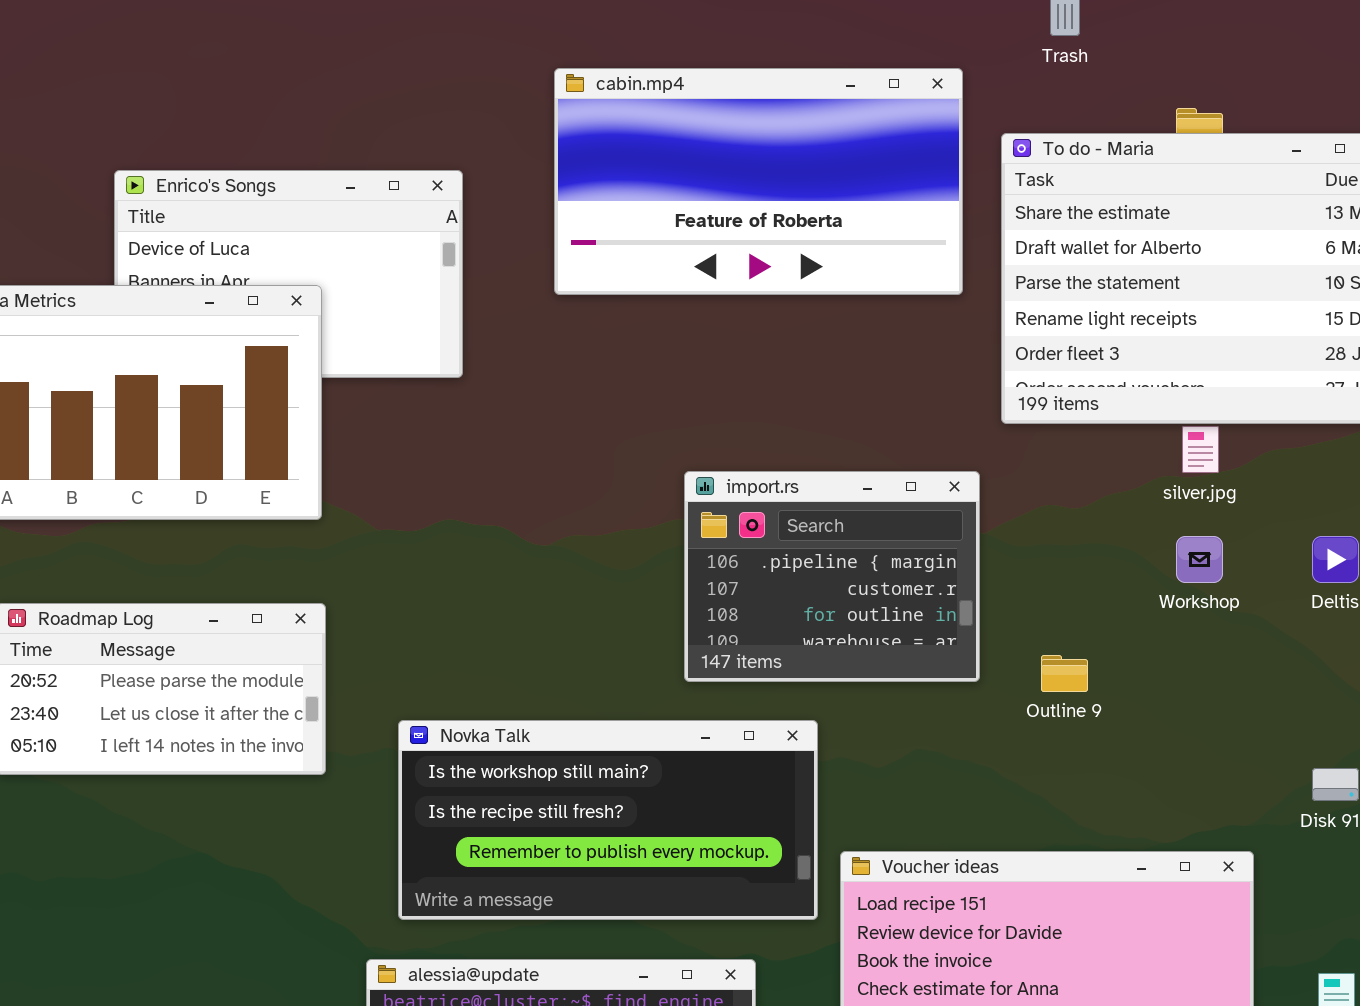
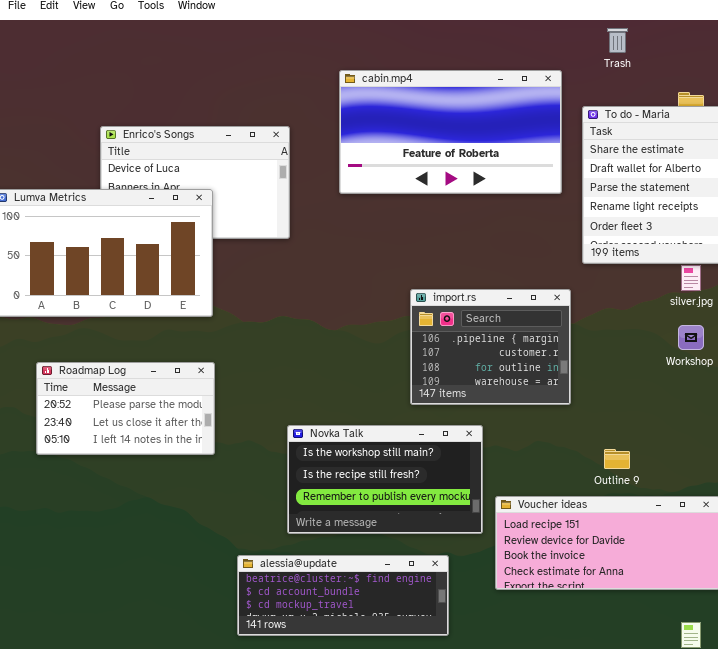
Outline 9: [1041,655,1088,692] -> [604,449,630,469], moved
Novka Talk: [398,720,818,920] -> [287,425,483,534], resized

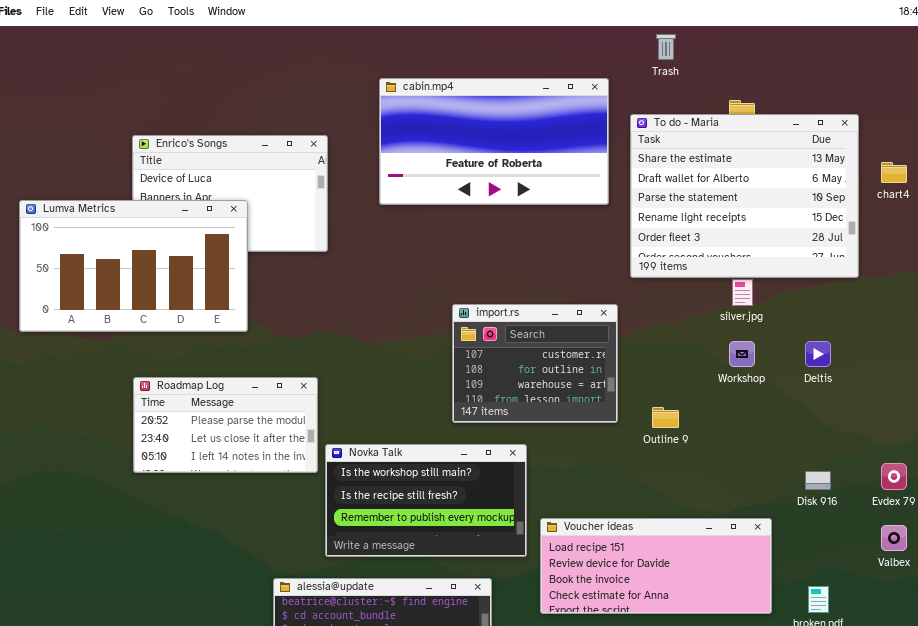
import.rs: [410,289,571,405] -> [452,304,618,423], scrolled down 1 row
Roadmap Log: [36,362,215,455] -> [133,377,318,473], moved
Outline 9: [604,449,630,469] -> [652,407,679,428], moved

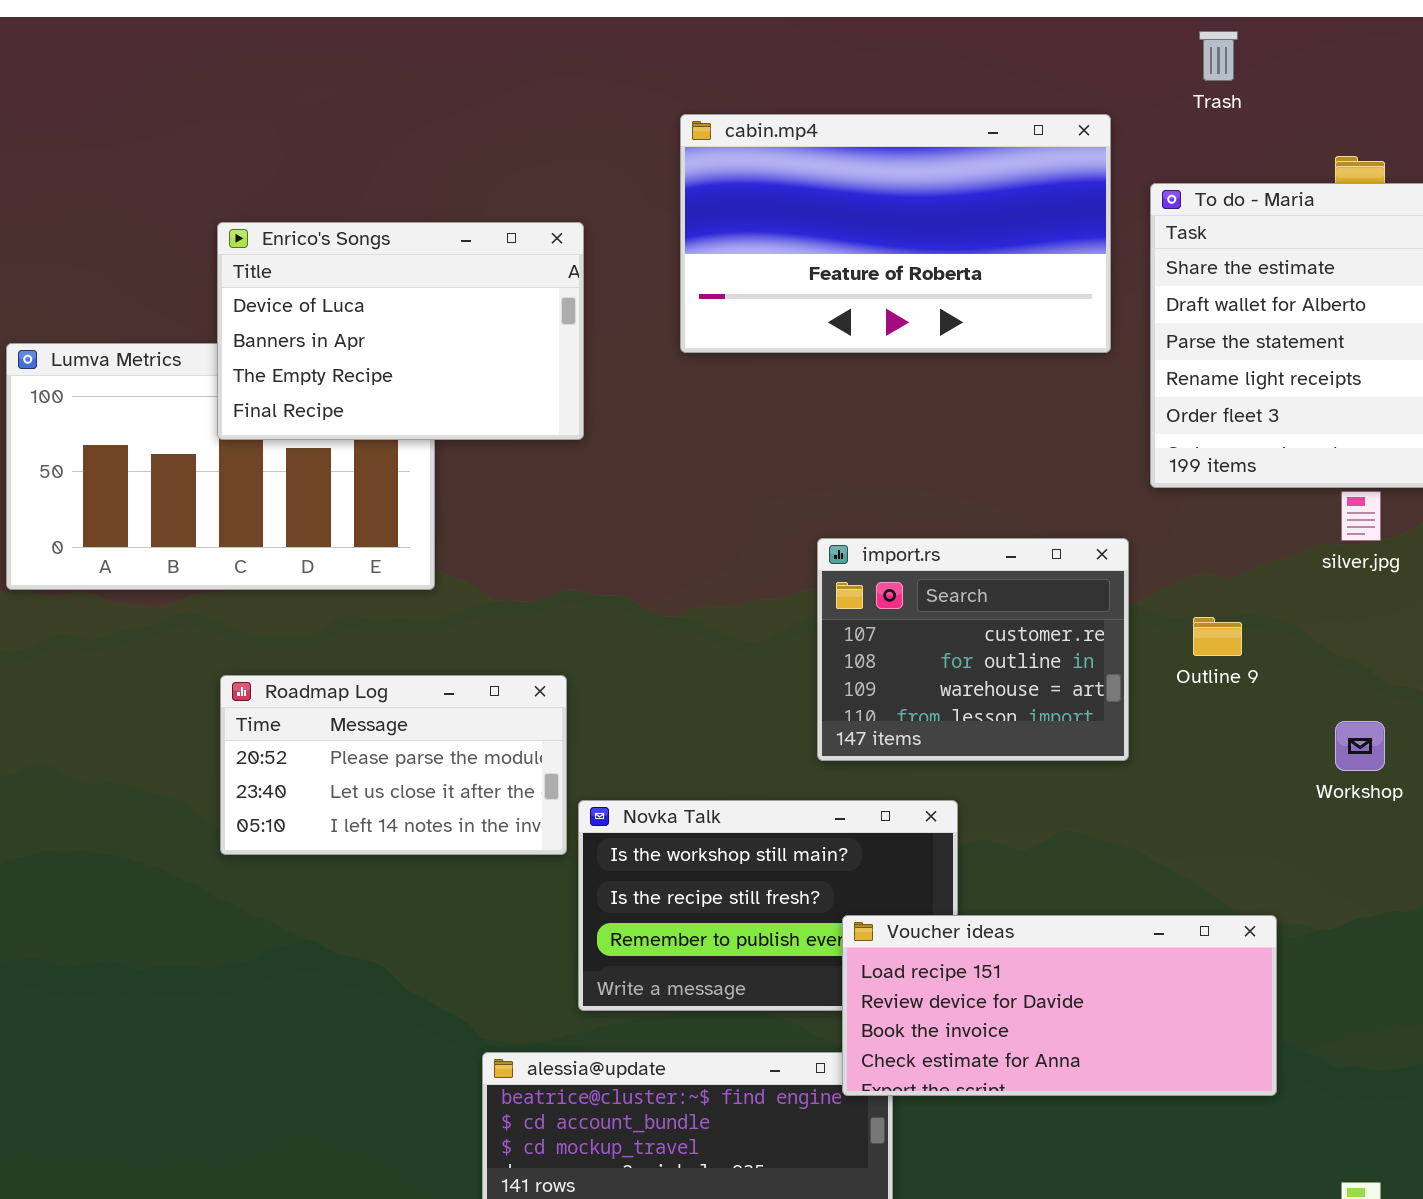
Enrico's Songs: [132,135,328,252] -> [217,222,584,440], raised
Workshop: [729,341,755,367] -> [1335,721,1385,771], moved
Outline 9: [652,407,679,428] -> [1193,617,1242,656], moved
Voucher ideas: [540,518,772,614] -> [842,915,1277,1096], moved

